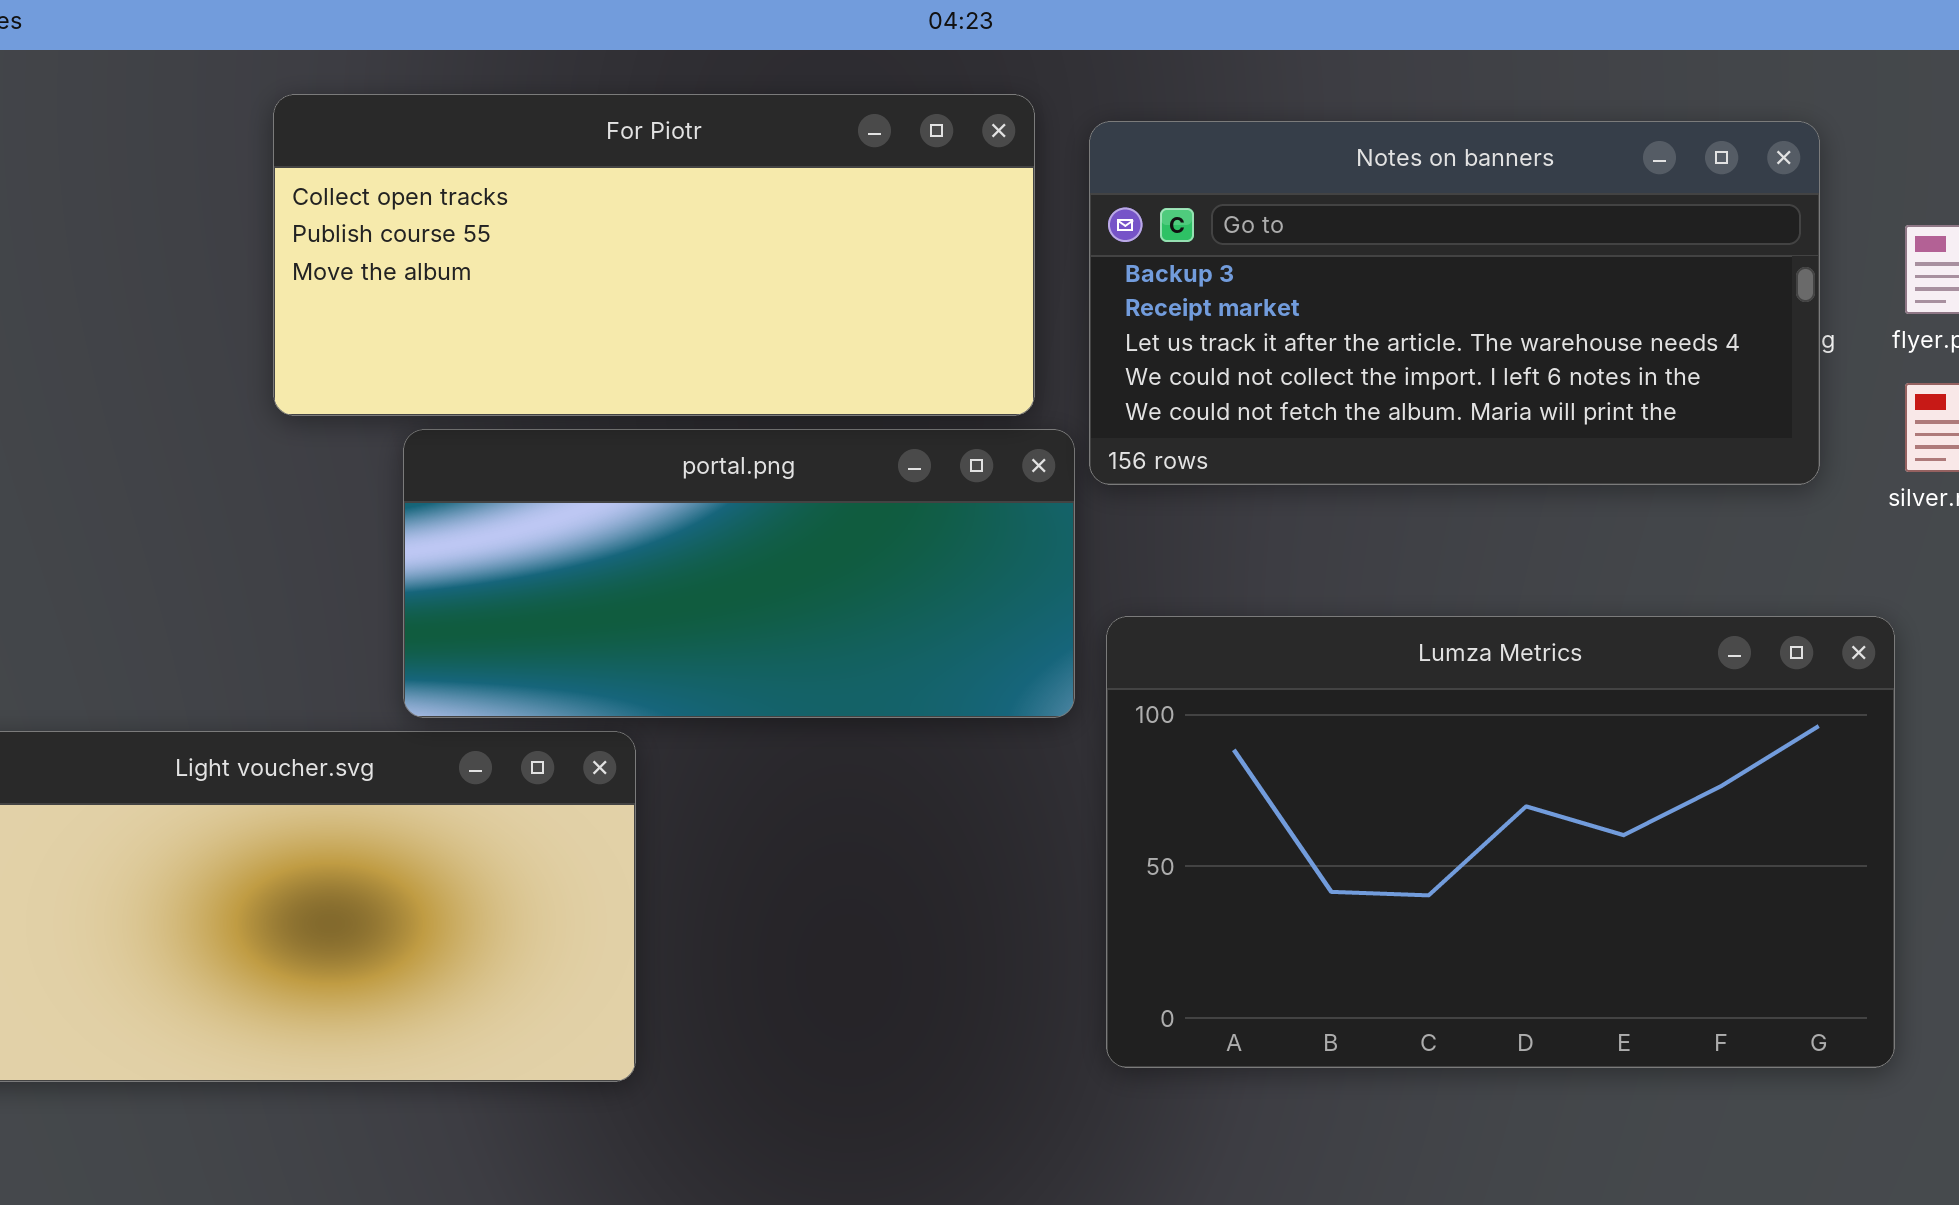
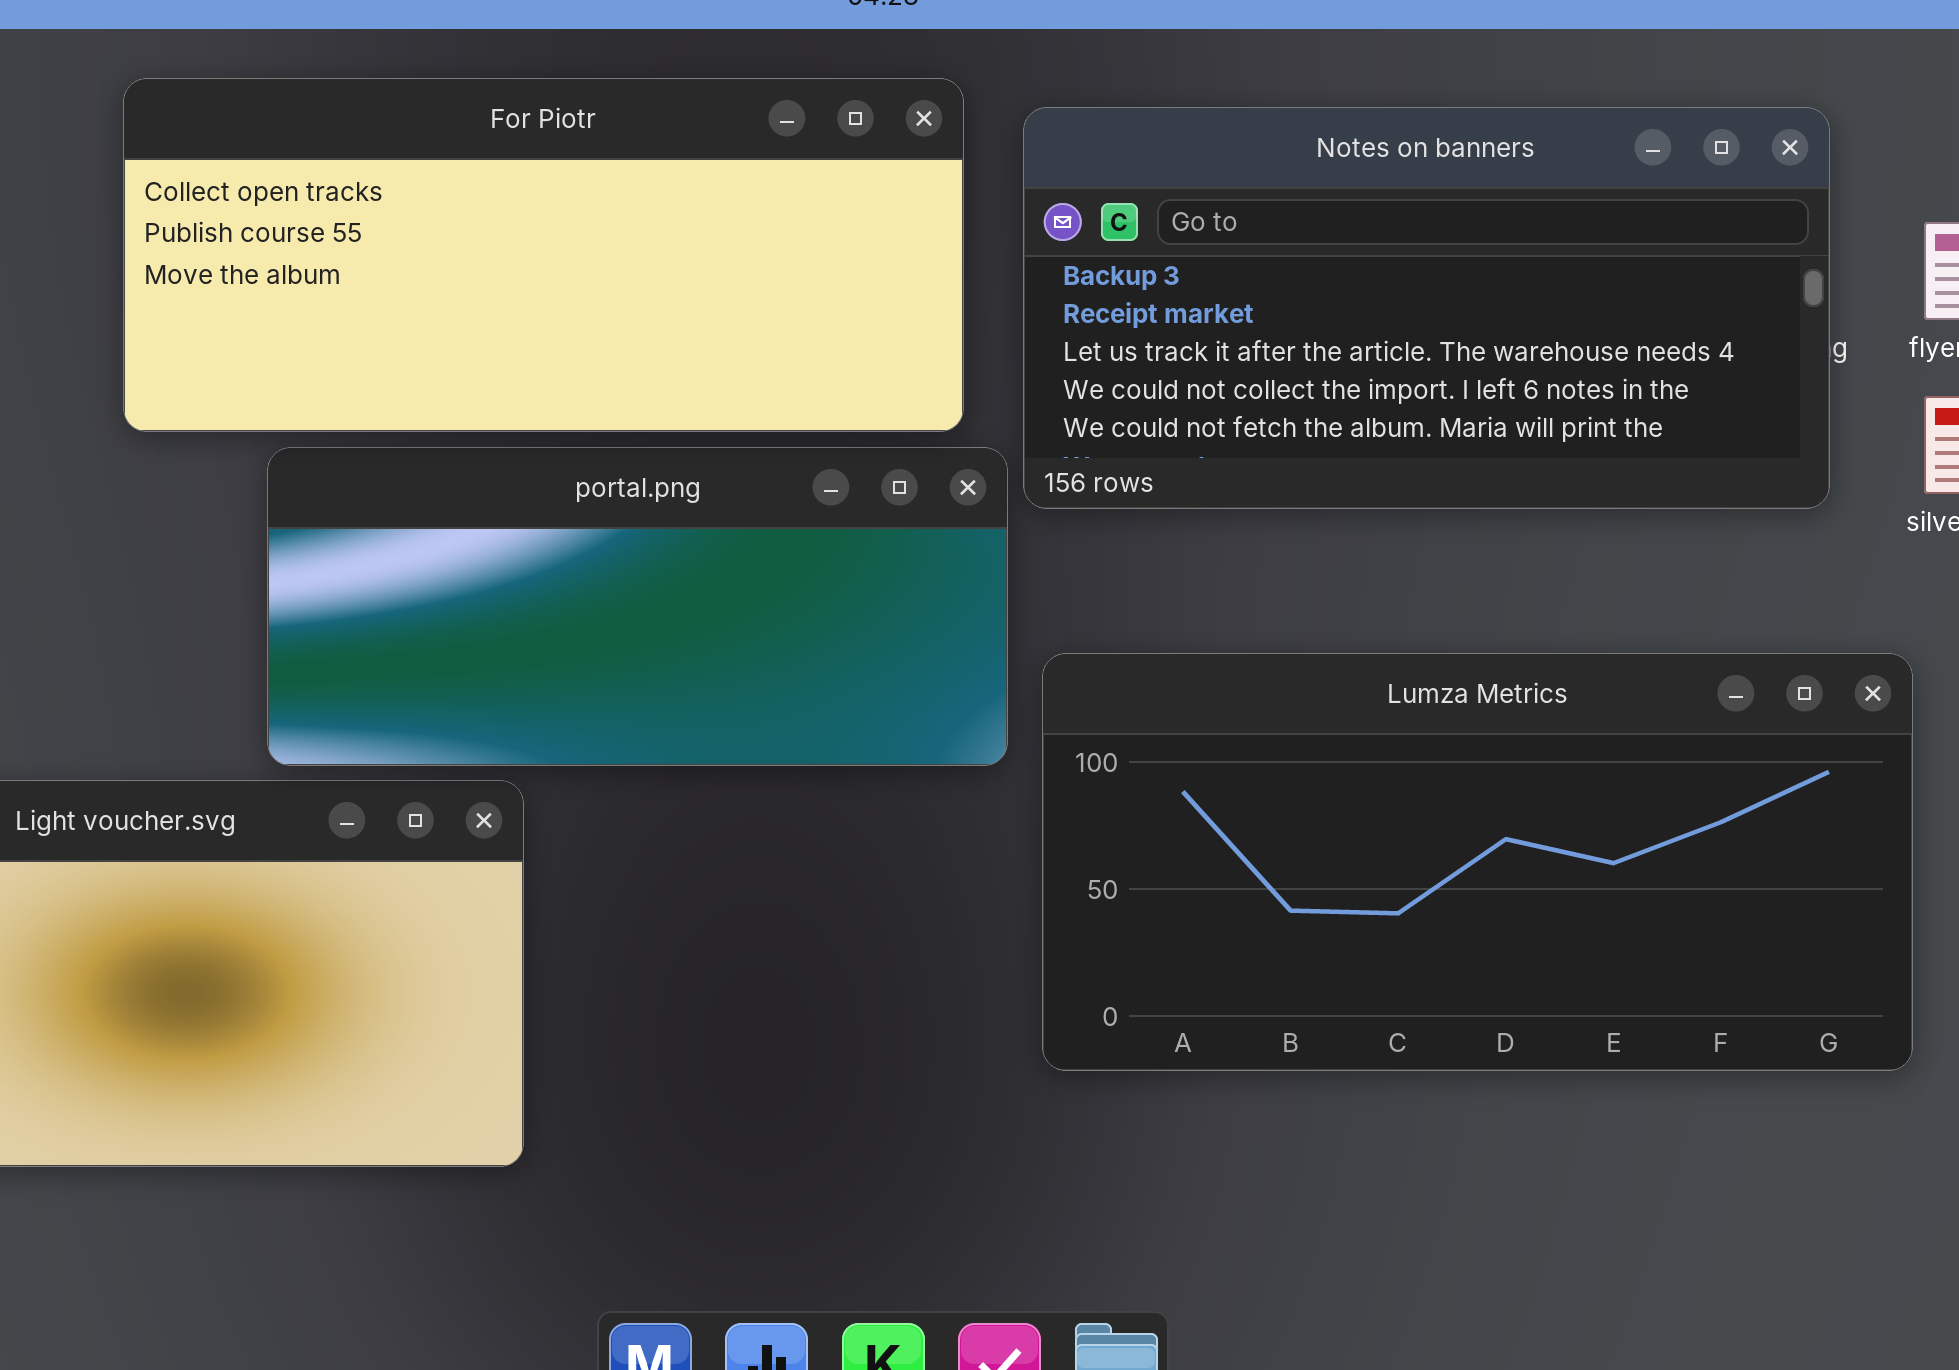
Lumza Metrics: [1106,616,1895,1068] -> [1042,653,1913,1071], resized

